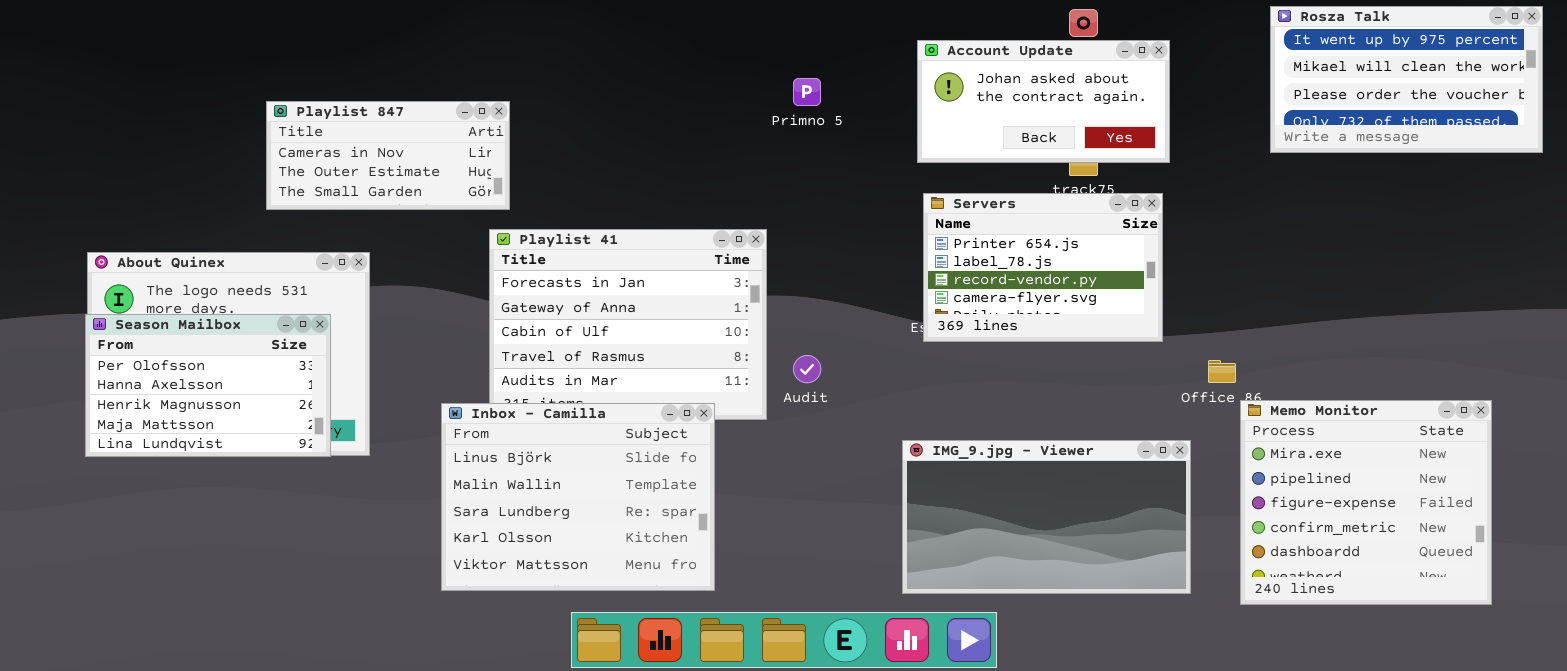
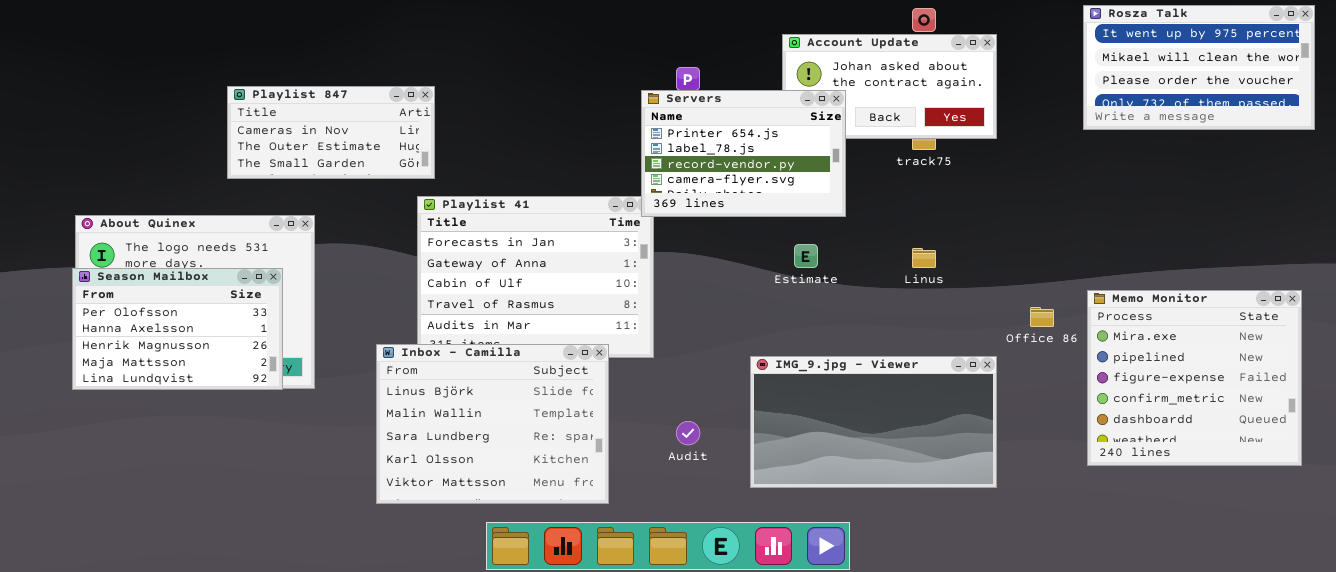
Servers: [923,193,1163,342] -> [641,90,846,217], moved
Audit: [793,355,821,383] -> [676,421,700,445], moved
Memo Monitor: [1240,400,1492,605] -> [1087,290,1302,466], moved
IMG_9.jpg - Viewer: [902,440,1191,594] -> [750,356,997,488], moved

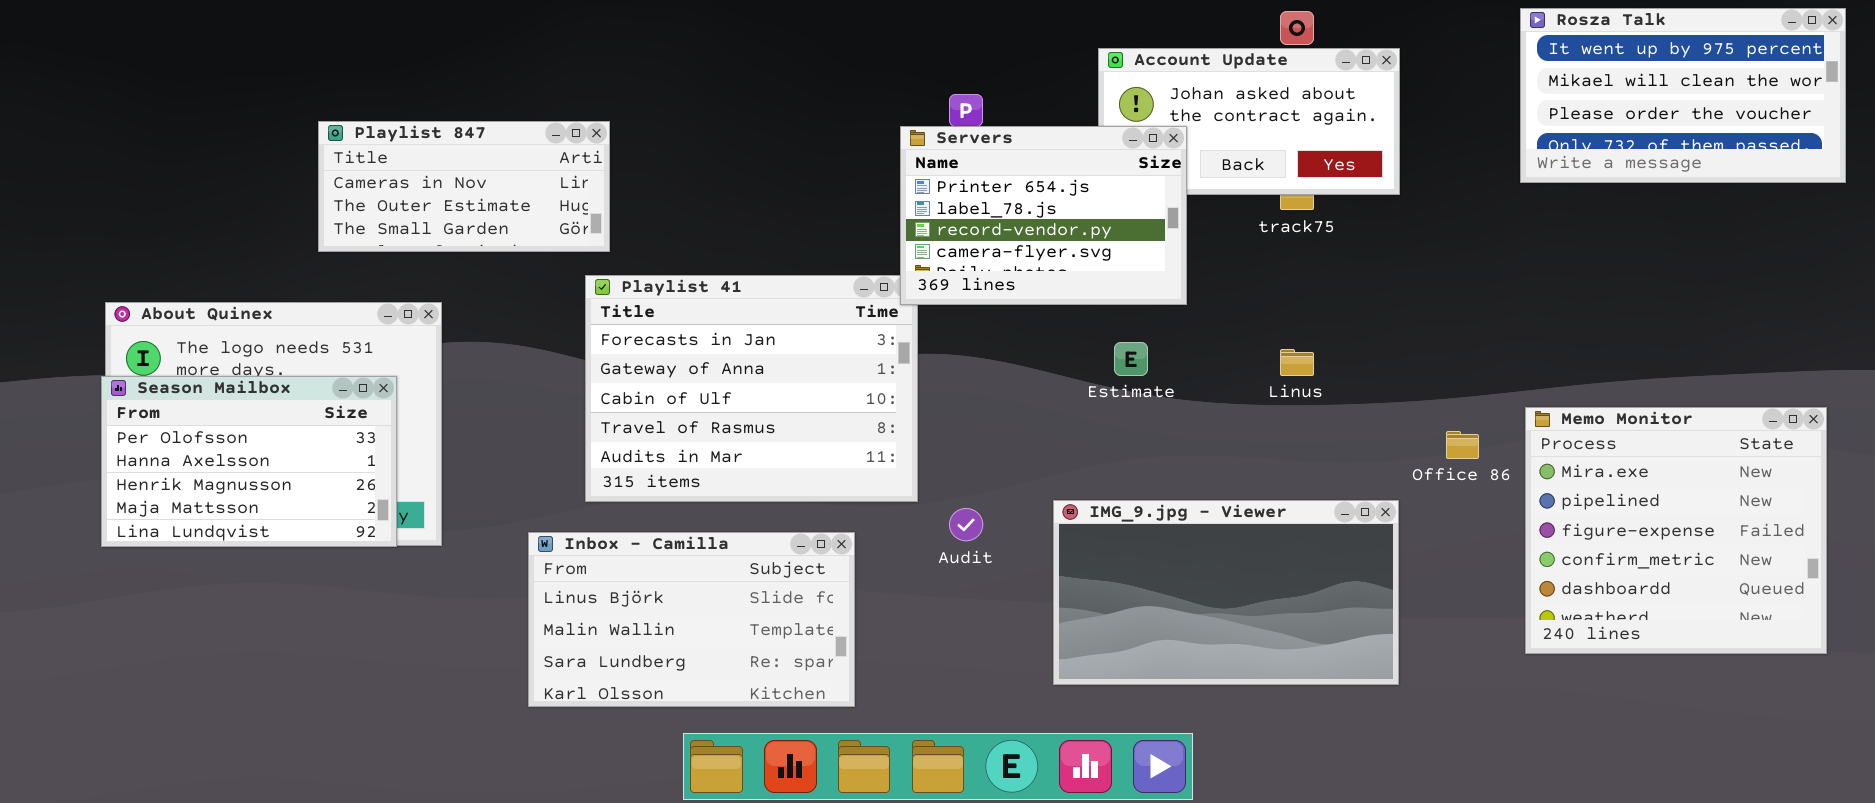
Inbox - Camilla: [376,344,609,504] -> [528,532,855,707], resized
Audit: [676,421,700,445] -> [949,508,983,541], moved

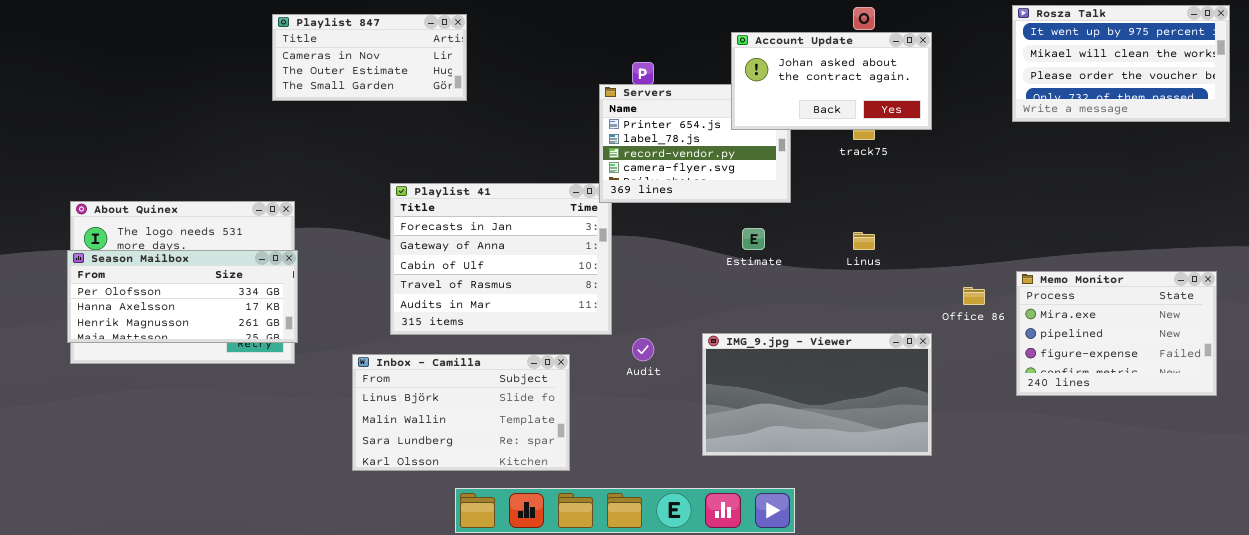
Account Update: [1098,48,1400,195] -> [731,32,932,130], raised
Playlist 847: [318,121,610,252] -> [272,14,467,101], moved
Season Mailbox: [101,376,397,547] -> [67,250,298,343], resized
Memo Monitor: [1525,407,1827,654] -> [1016,271,1217,396], resized

